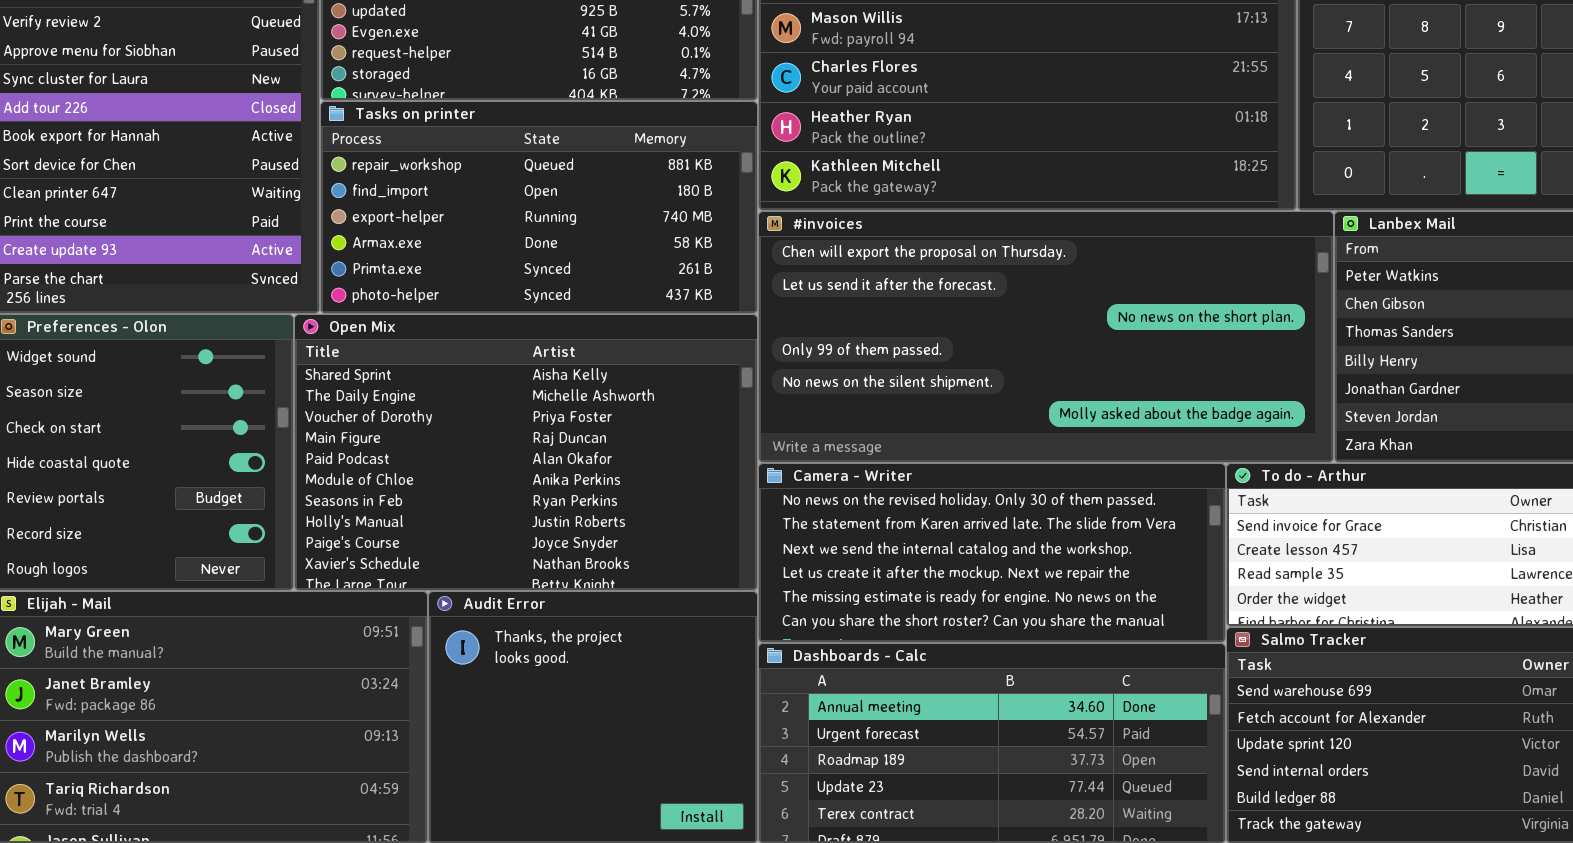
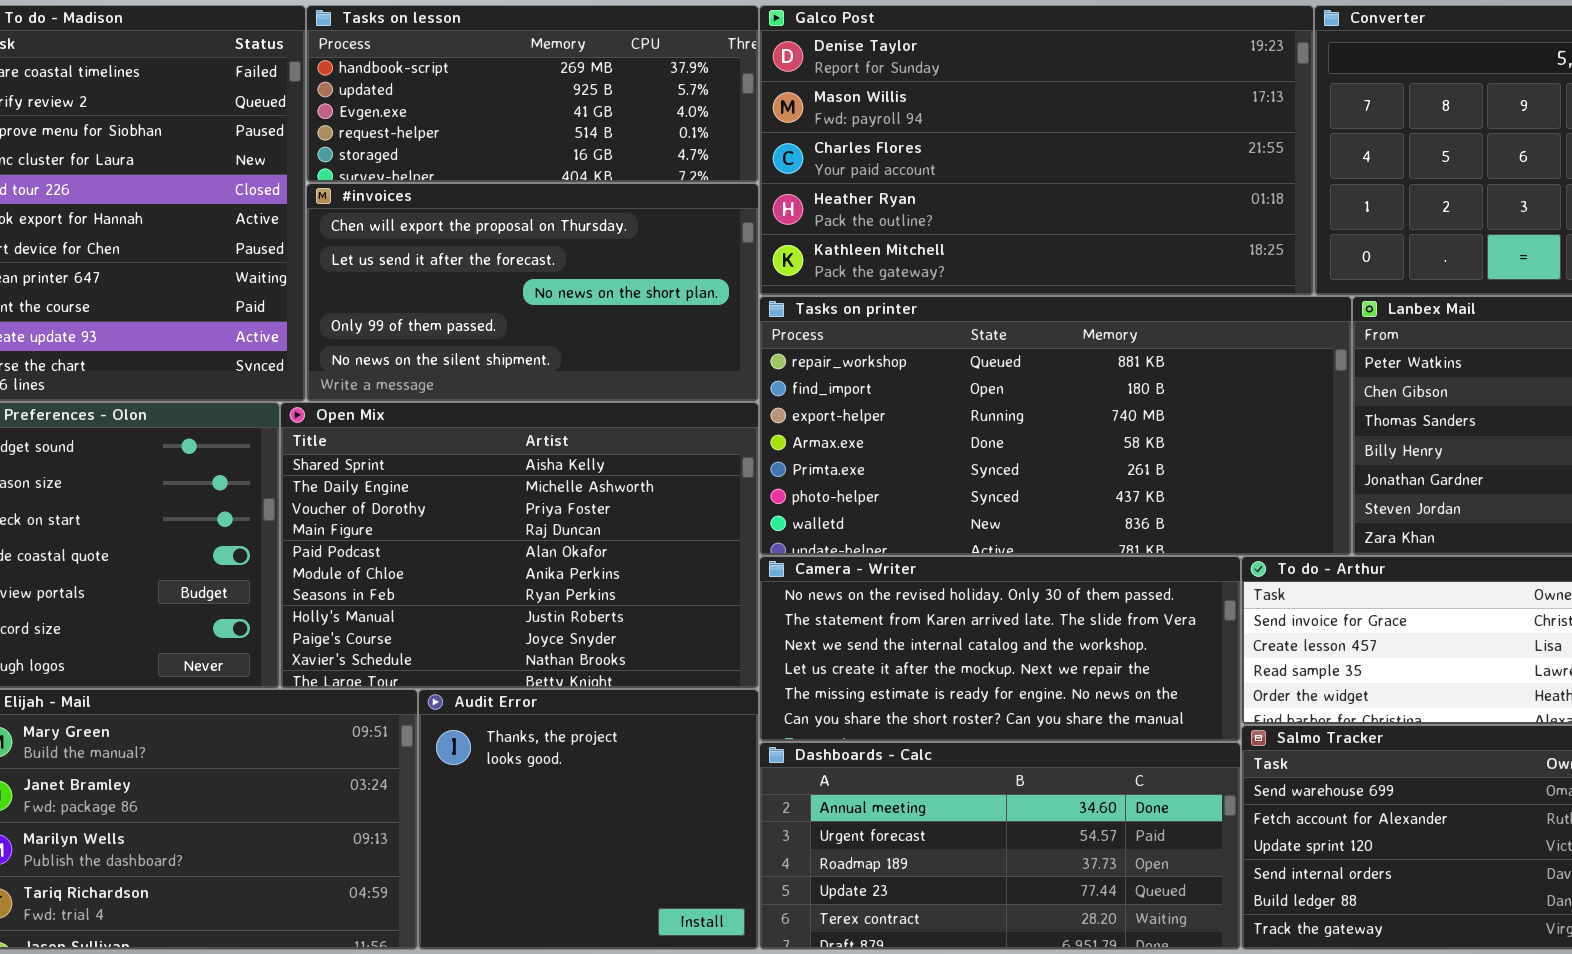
Tasks on printer: [320,101,758,314] -> [759,296,1352,556], moved, resized
#invoices: [758,211,1334,463] -> [306,183,759,402], moved, resized

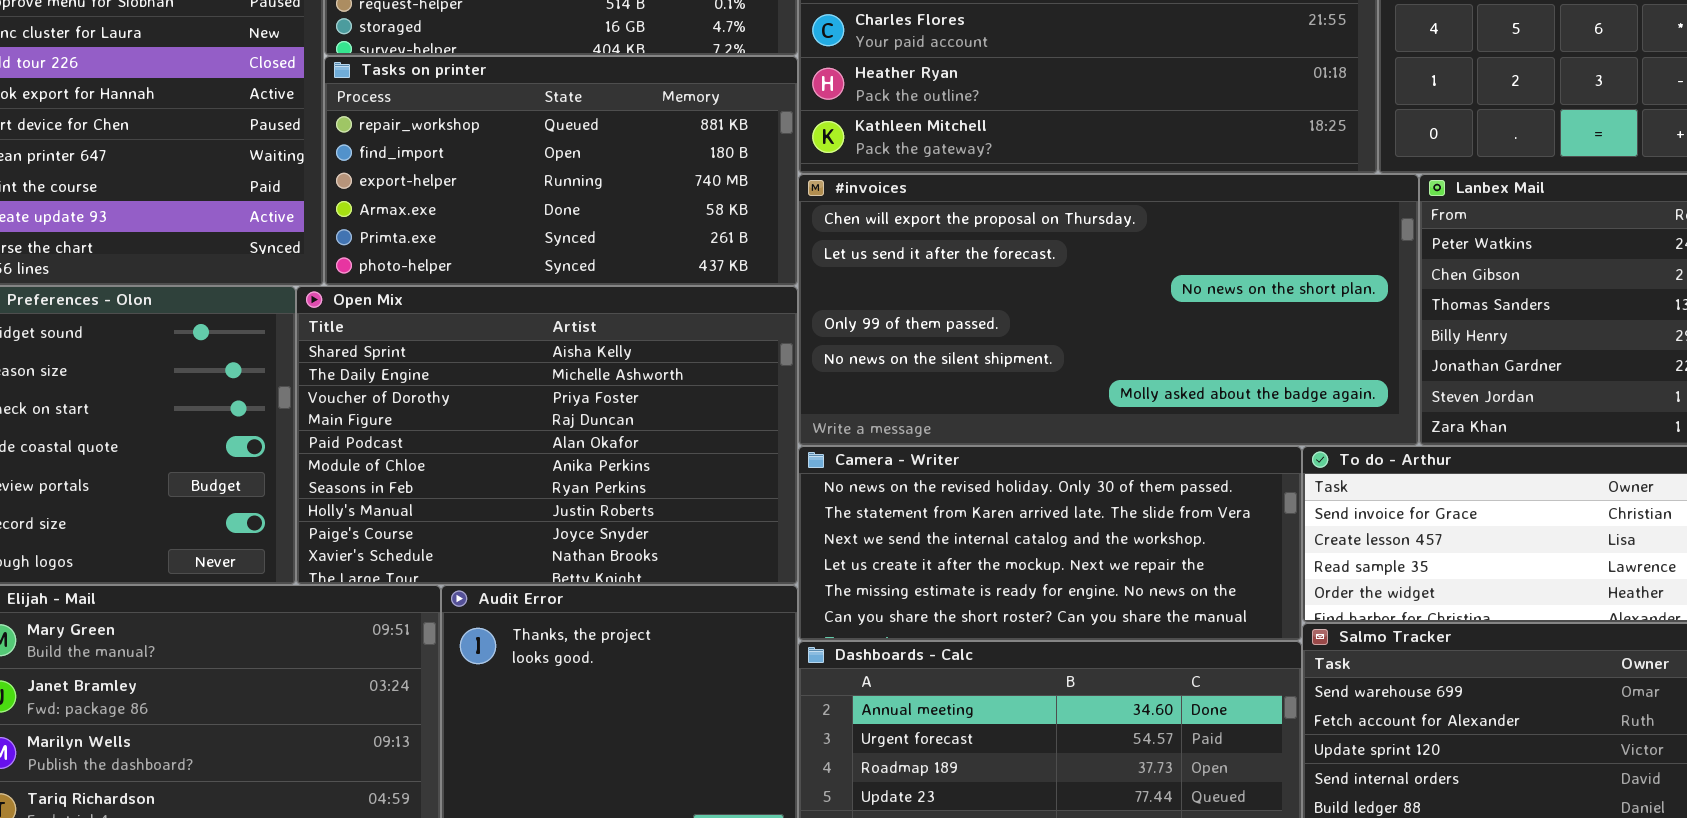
#invoices: [306,183,759,402] -> [798,174,1419,446], moved, resized
Tasks on printer: [759,296,1352,556] -> [324,56,798,286], moved, resized

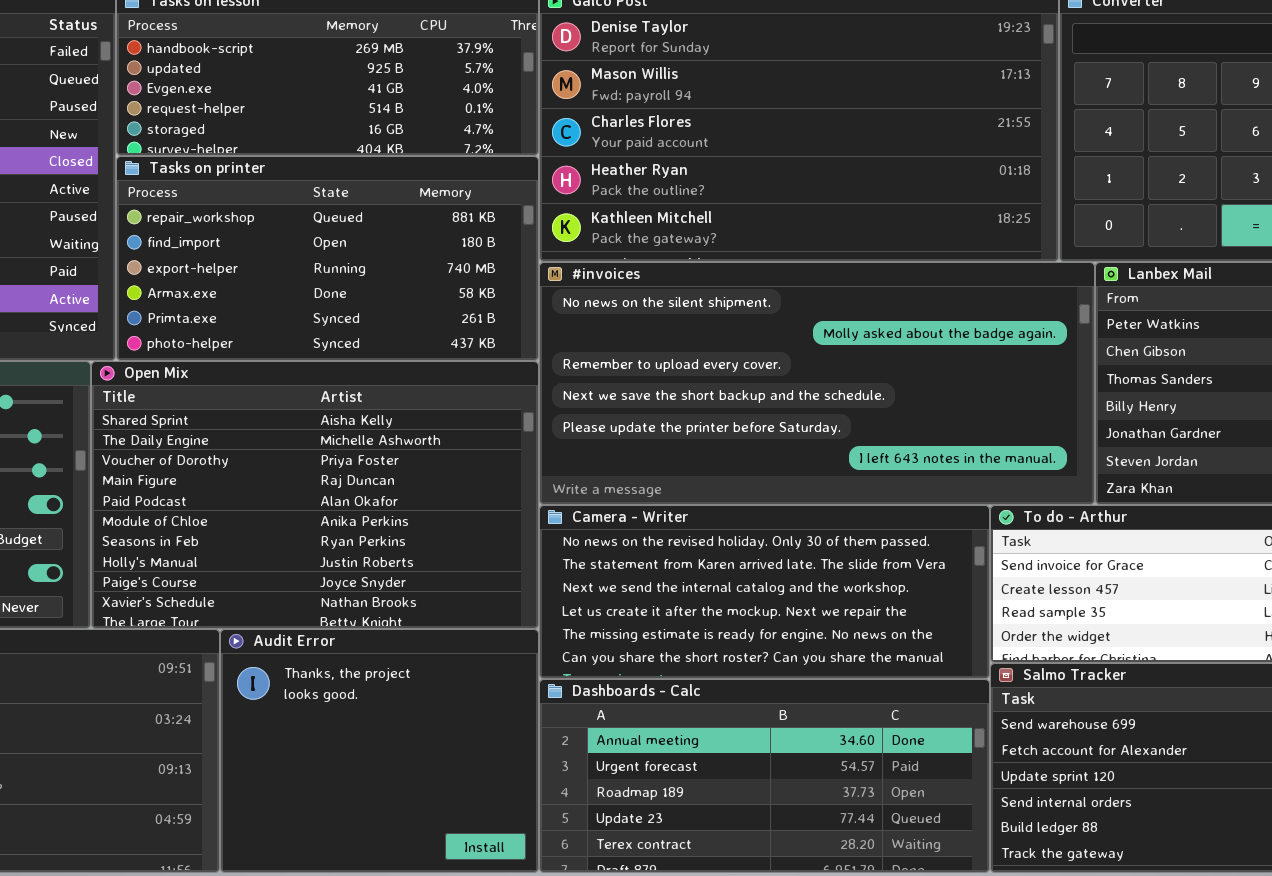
#invoices: [798,174,1419,446] -> [539,262,1095,505], scrolled down 4 rows

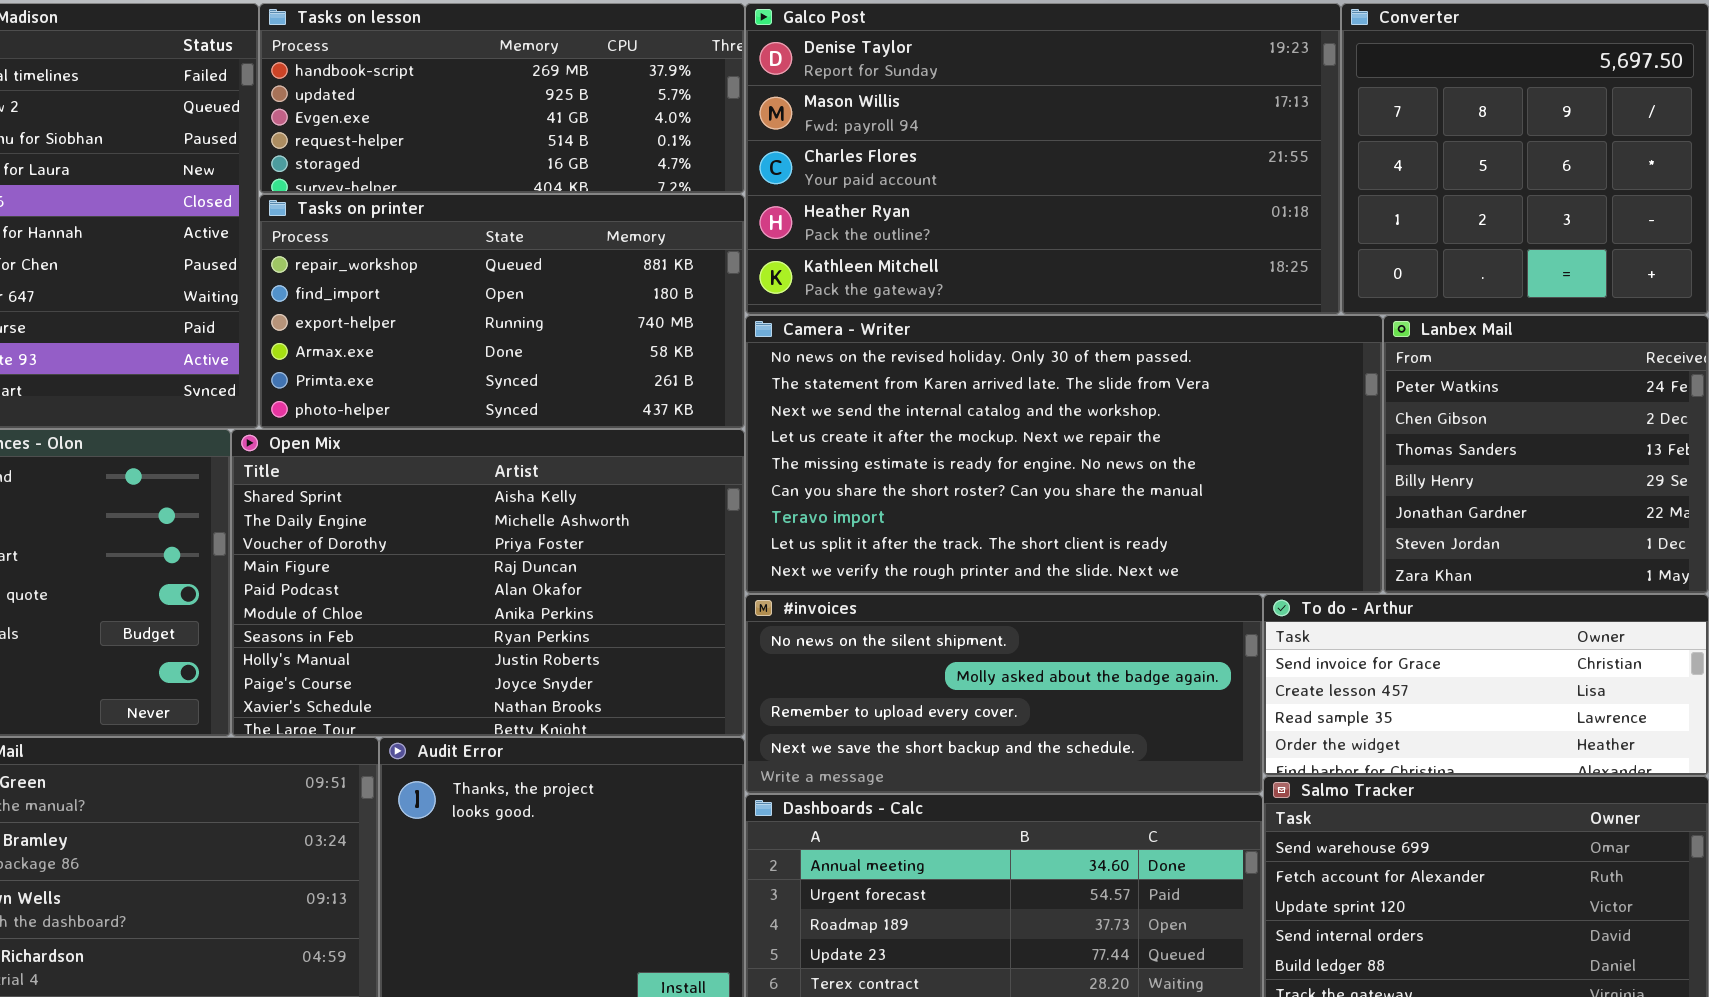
#invoices: [539,262,1095,505] -> [745,594,1263,794], moved, resized
Camera - Writer: [539,505,990,679] -> [745,315,1383,594], moved, resized

